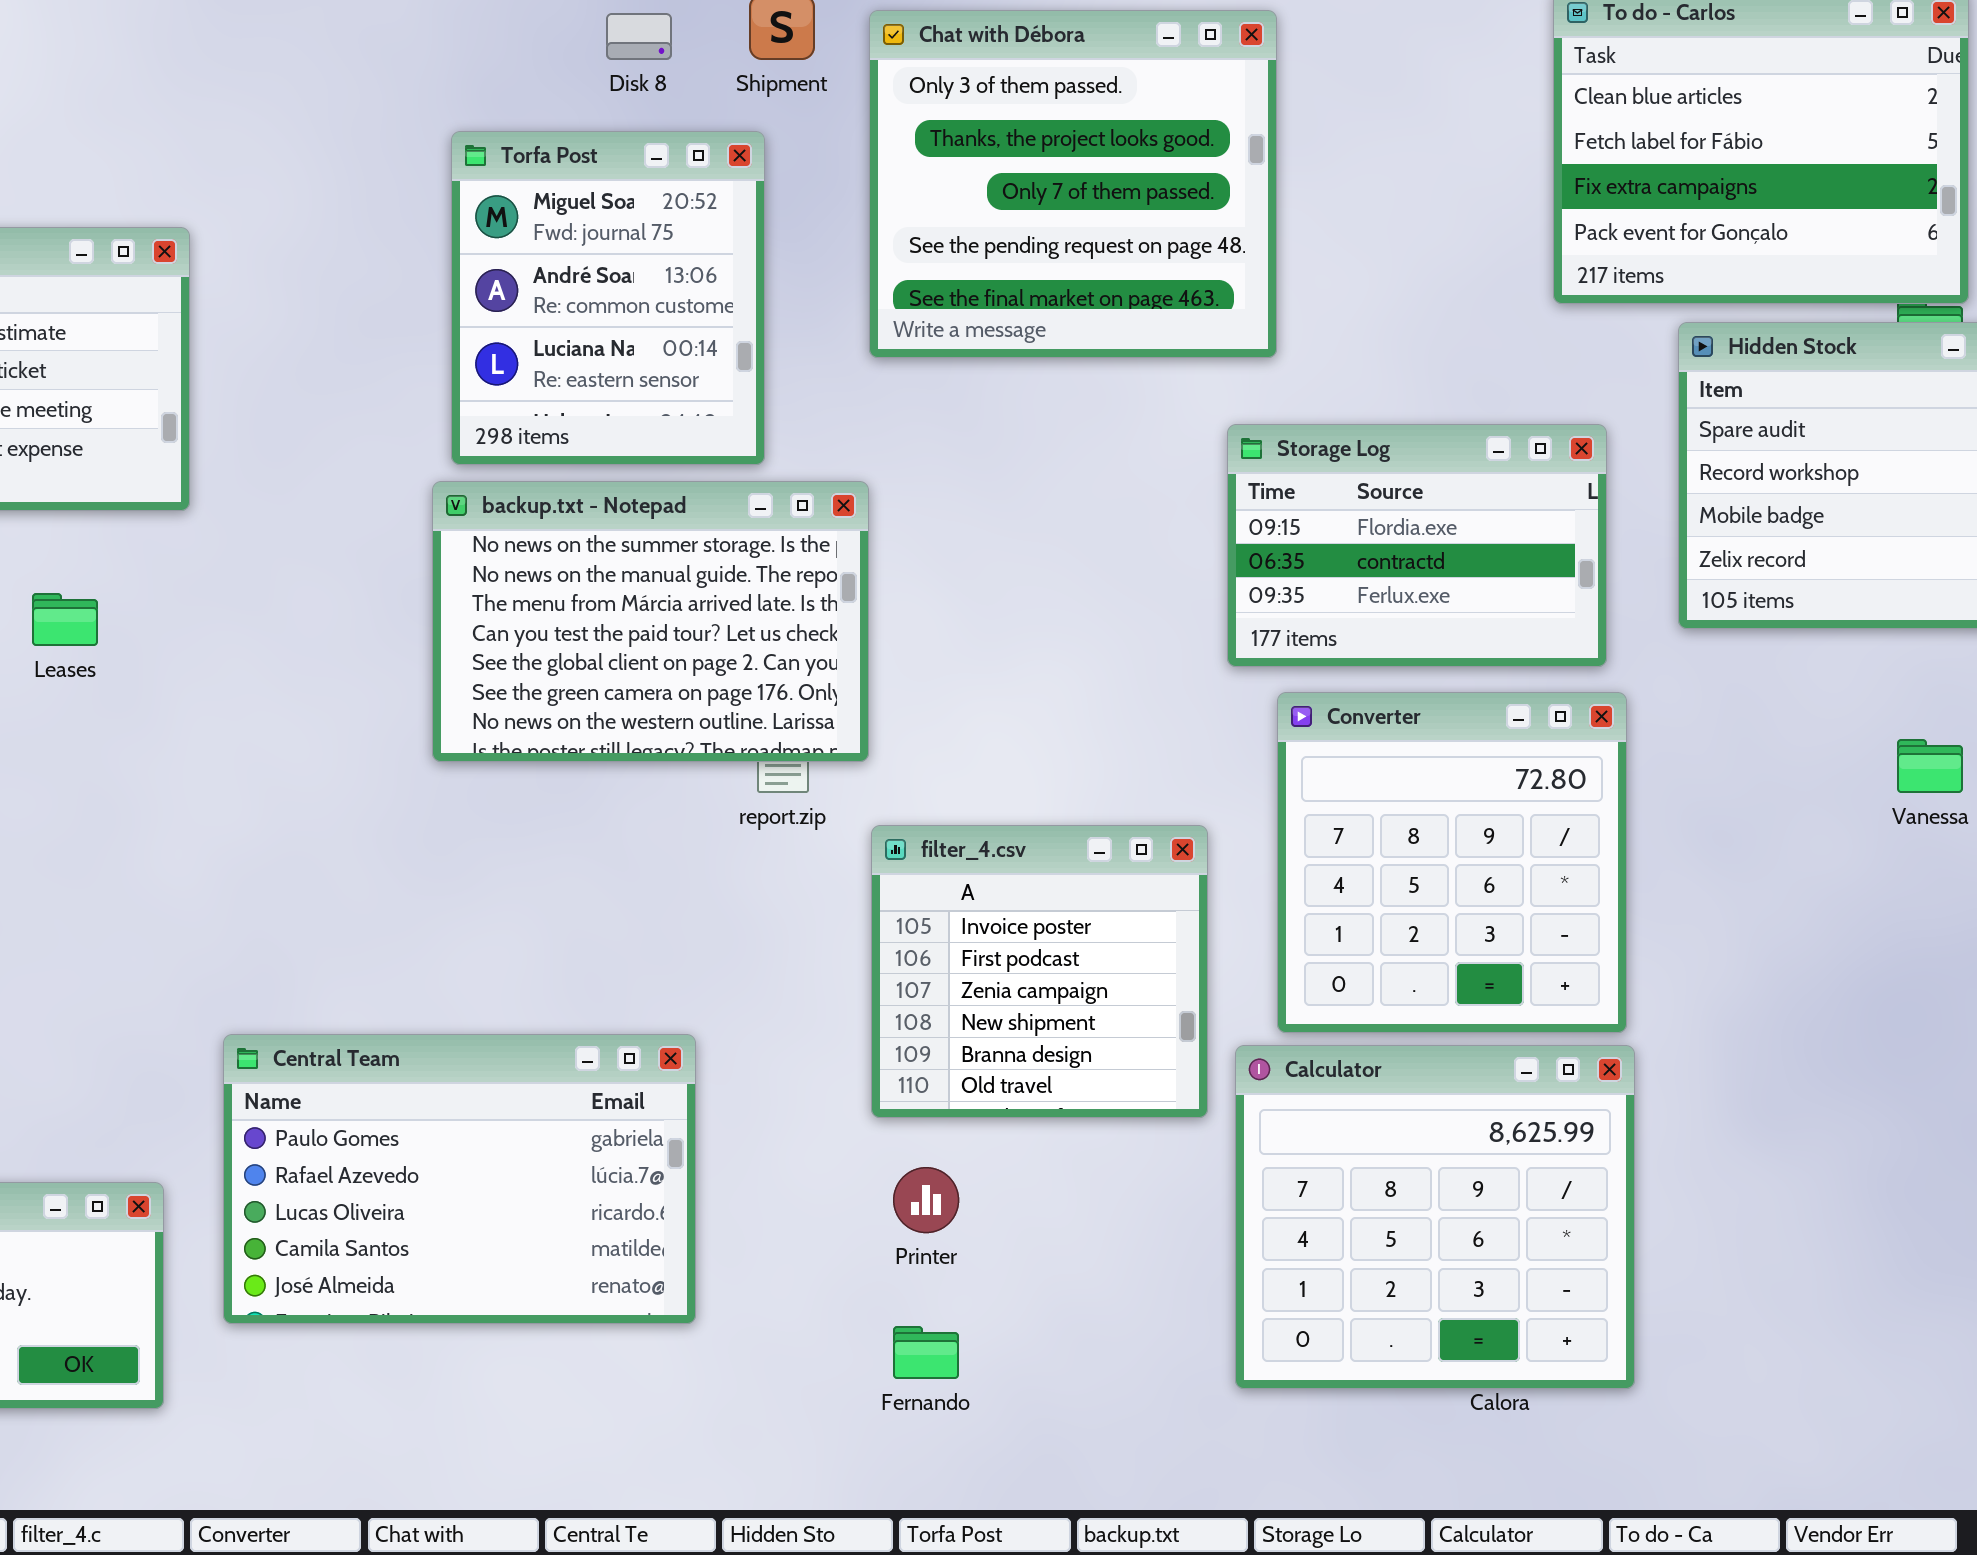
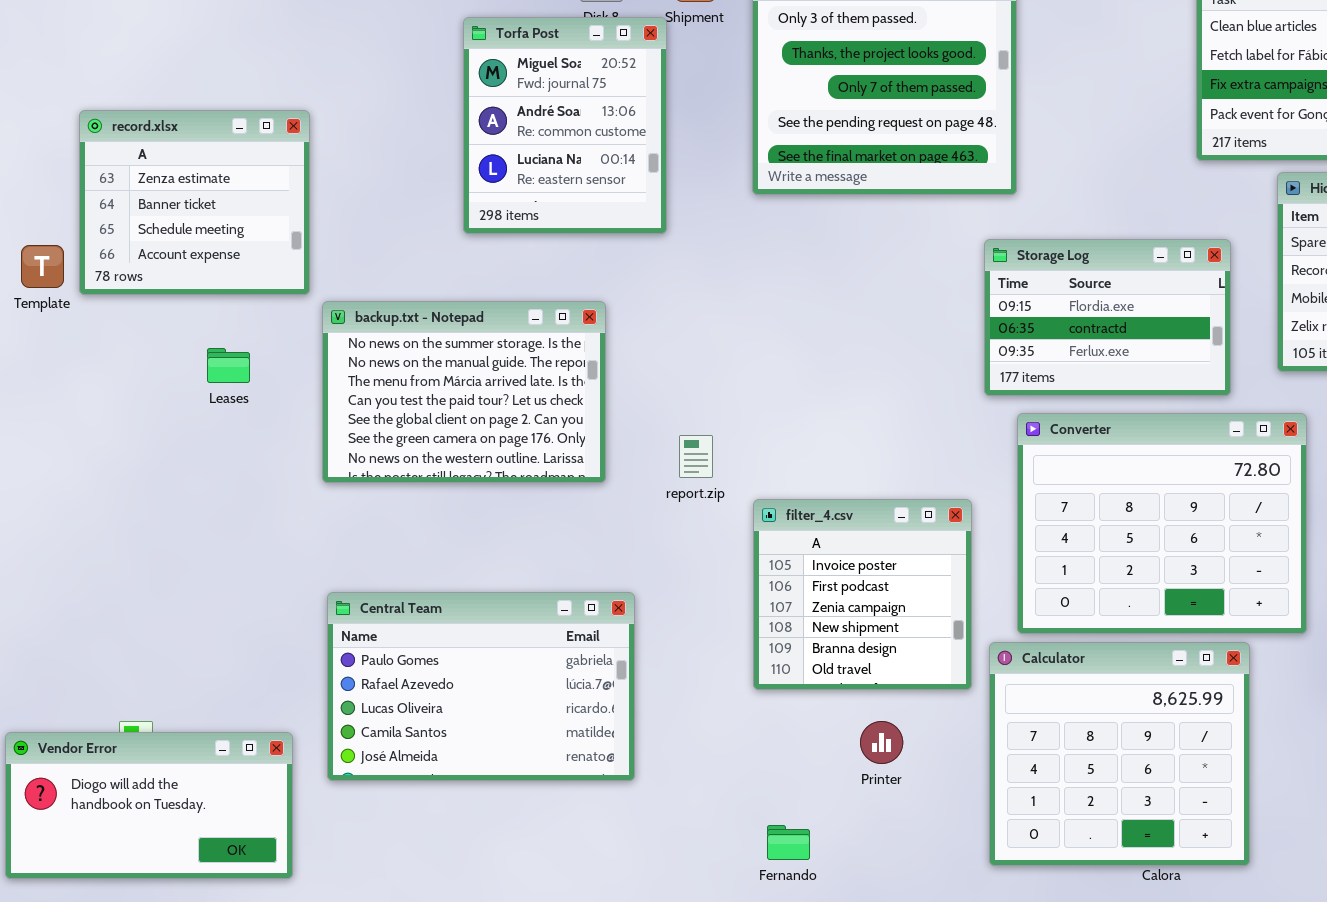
Torfa Post: [451,131,765,465] -> [463,17,667,234], moved
backup.txt - Notepad: [432,481,869,762] -> [322,301,606,483], moved
Converter: [1277,692,1627,1033] -> [1017,413,1307,634], resized
Central Team: [223,1034,696,1324] -> [327,592,635,781], moved
Printer: [893,1167,959,1233] -> [860,721,903,764], moved

